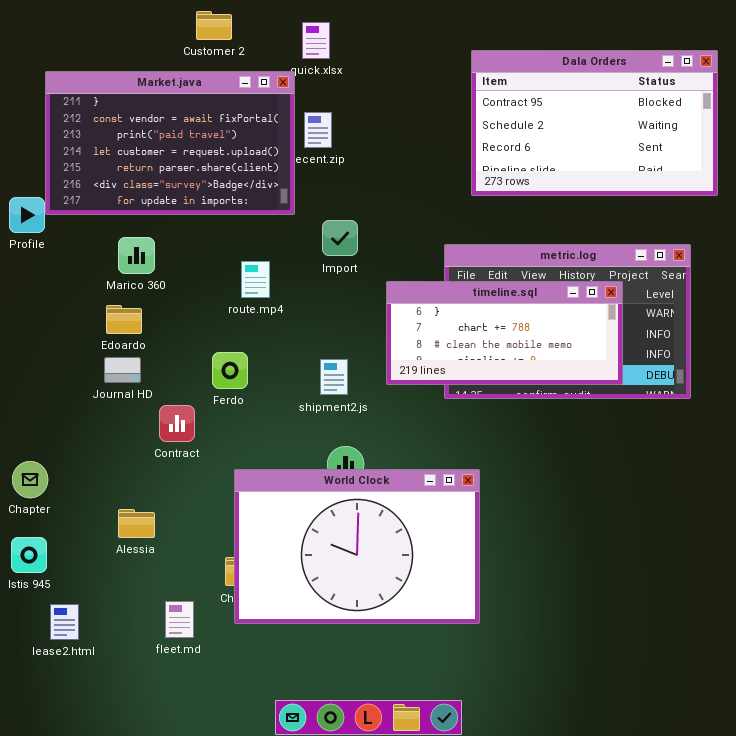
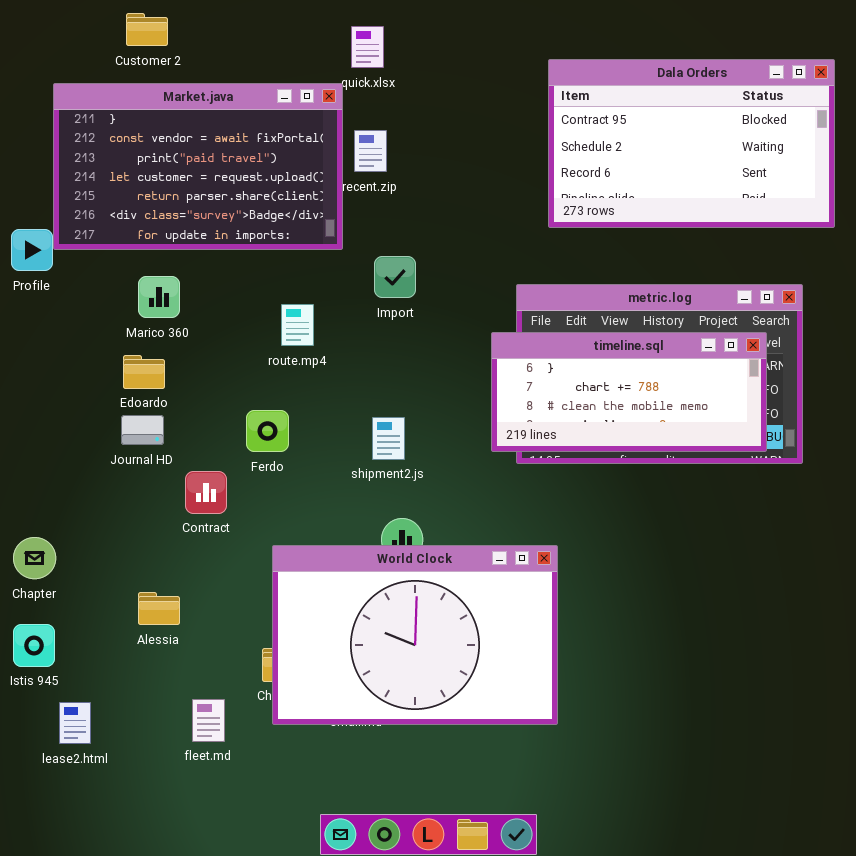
Customer 2: [196,11,232,40] -> [126,13,168,46], moved
timeline.sql: [386,281,623,385] -> [491,332,767,452], moved

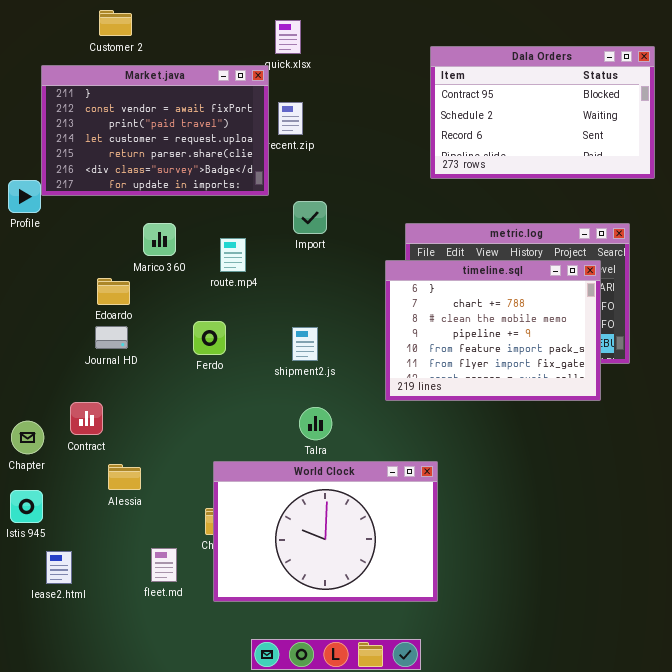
Marico 360: [138,276,180,318] -> [143,223,176,256], moved
timeline.sql: [491,332,767,452] -> [385,260,601,401], resized
Contract: [185,471,227,514] -> [70,402,103,435], moved
World Clock: [272,545,558,725] -> [213,461,438,602], moved

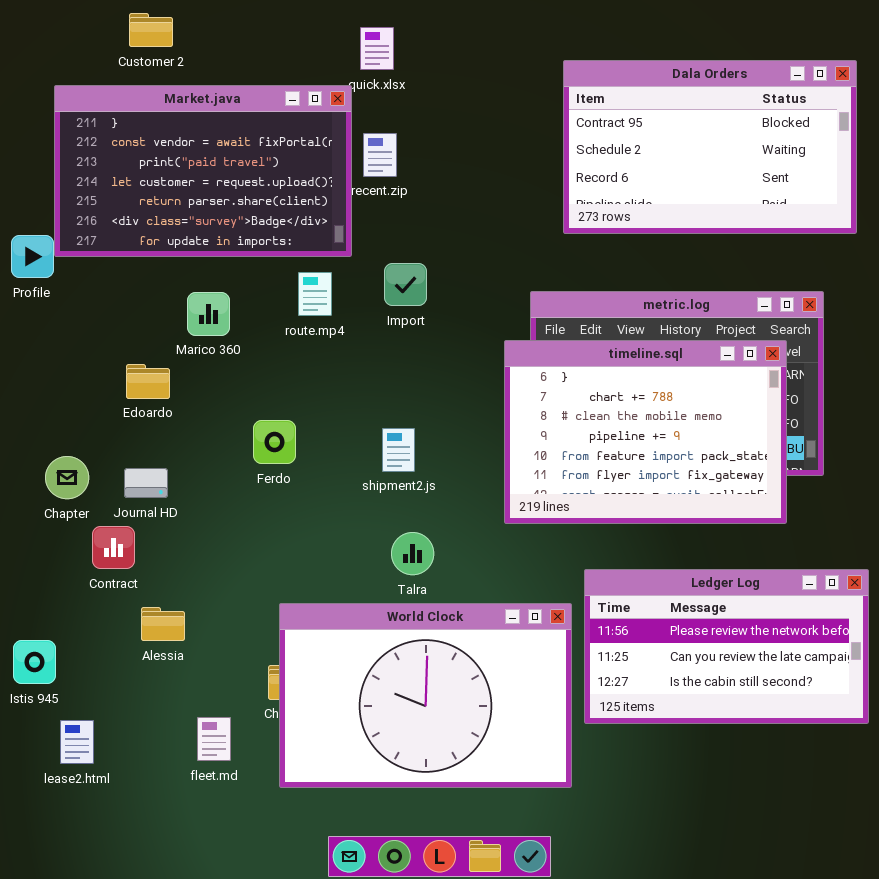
route.mp4: [220,238,246,272] -> [298,272,332,316], moved
Journal HD: [95,326,128,349] -> [124,468,168,498], moved
Chapter: [11,421,44,454] -> [45,456,89,499], moved
Ledger Log: none -> [584,569,869,724], opened

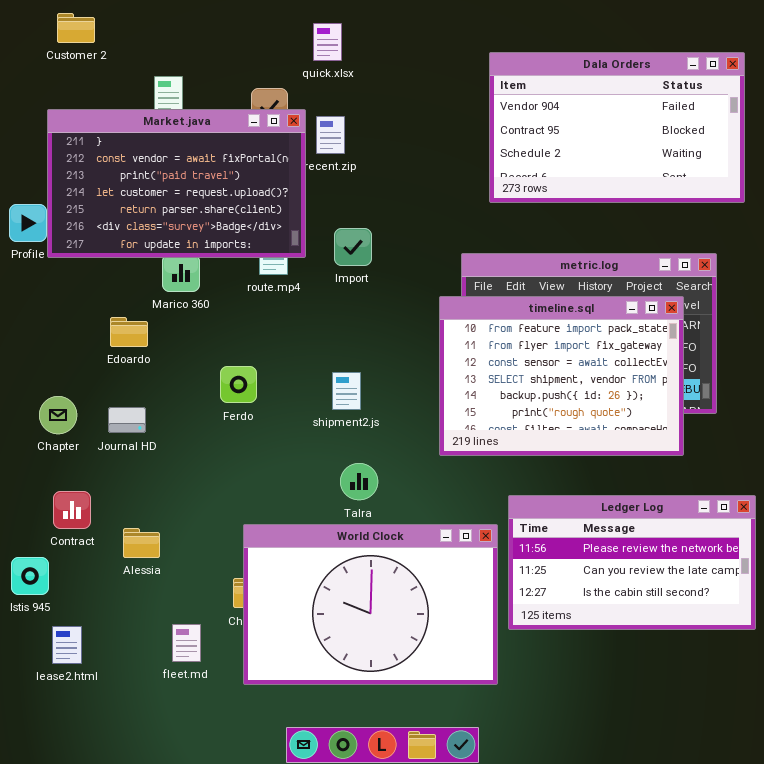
Customer 2: [129,13,173,47] -> [57,13,95,43], moved
Dala Orders: [563,60,857,234] -> [489,52,745,203], scrolled up 1 row
Market.java: [54,85,352,257] -> [47,109,306,258], moved
timeline.sql: [504,340,787,524] -> [439,296,684,456], scrolled down 4 rows
Contract: [92,526,135,569] -> [53,491,91,529], moved

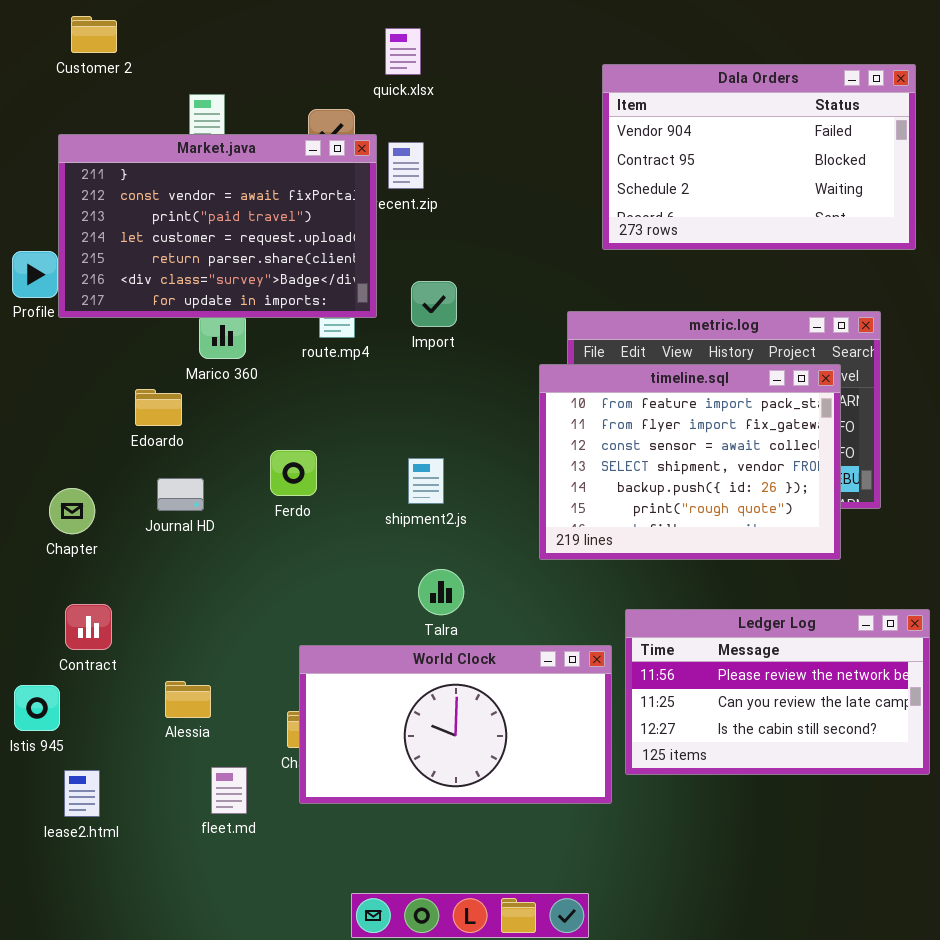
Journal HD: [108,407,146,433] -> [157,478,204,511], moved
World Clock: [243,524,498,685] -> [299,645,612,804], resized
Alessia: [123,528,160,558] -> [165,681,211,718], moved

